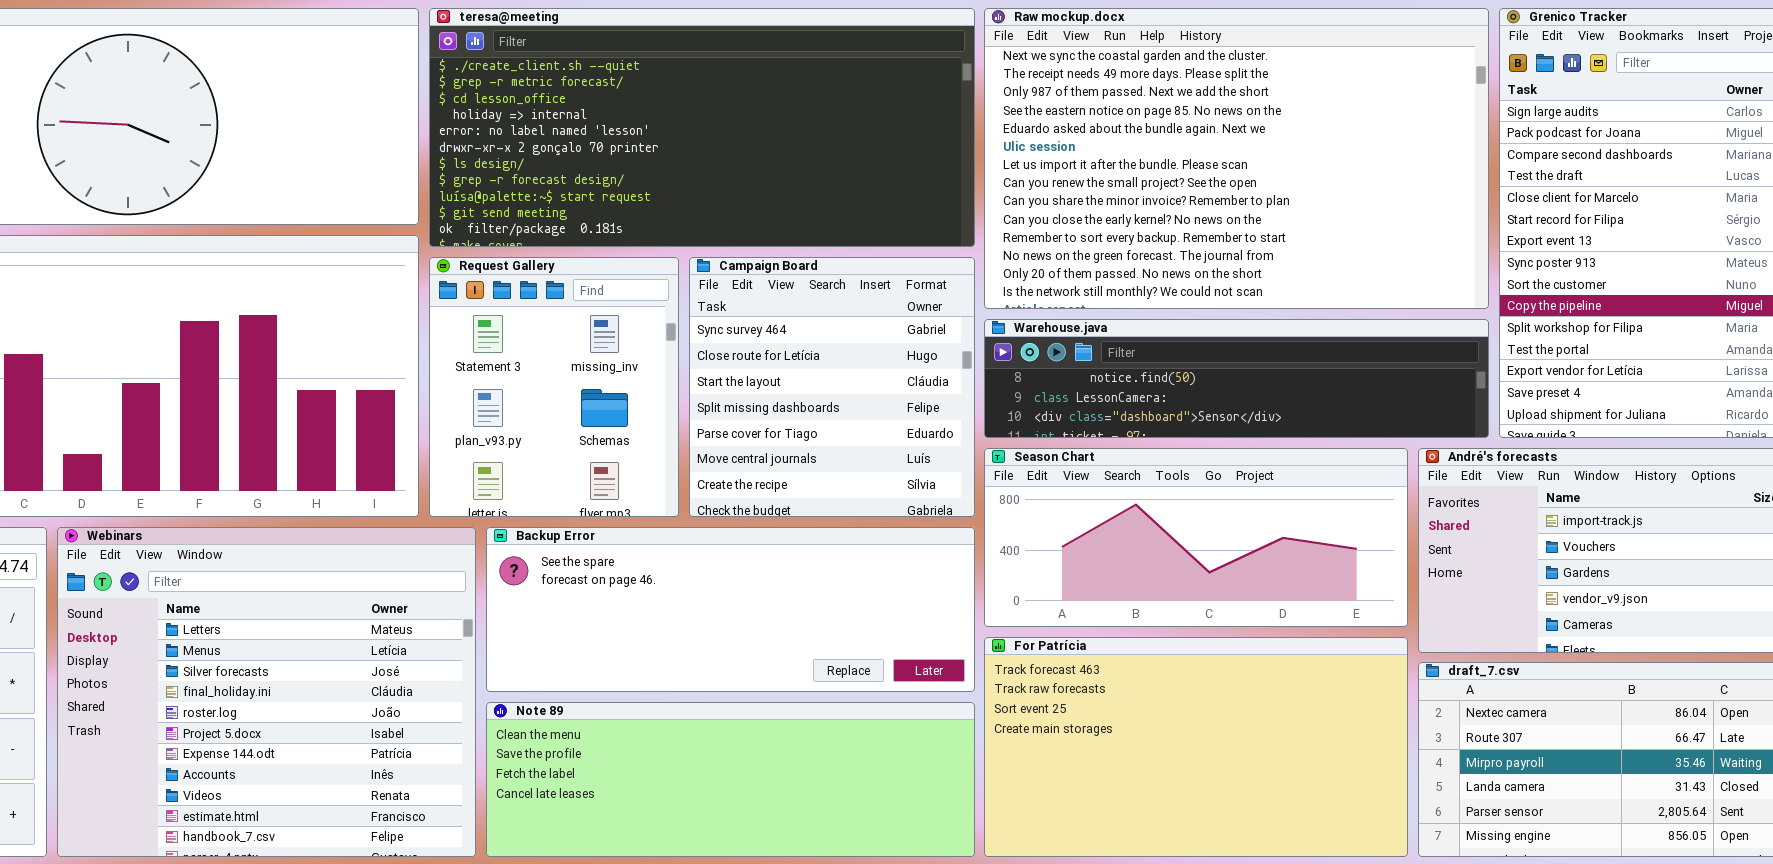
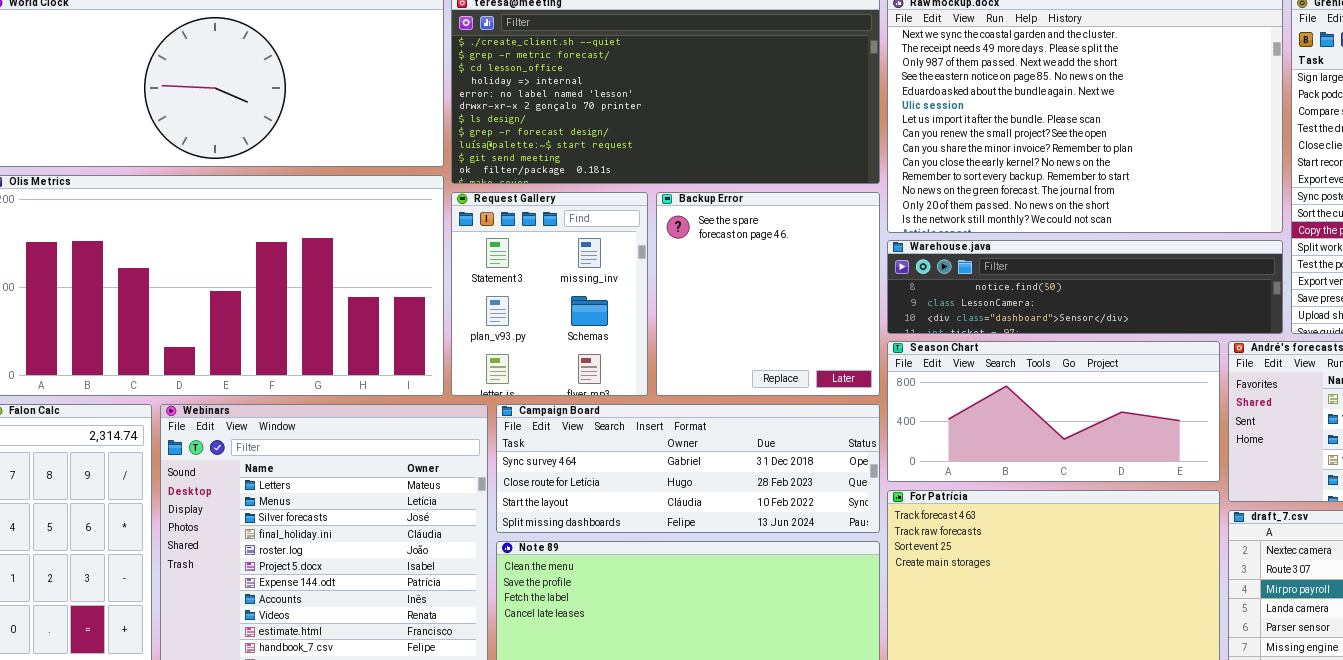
Campaign Board: [689,257,975,517] -> [496,404,880,533], moved, resized
Backup Error: [486,527,975,692] -> [656,192,880,396], moved, resized

